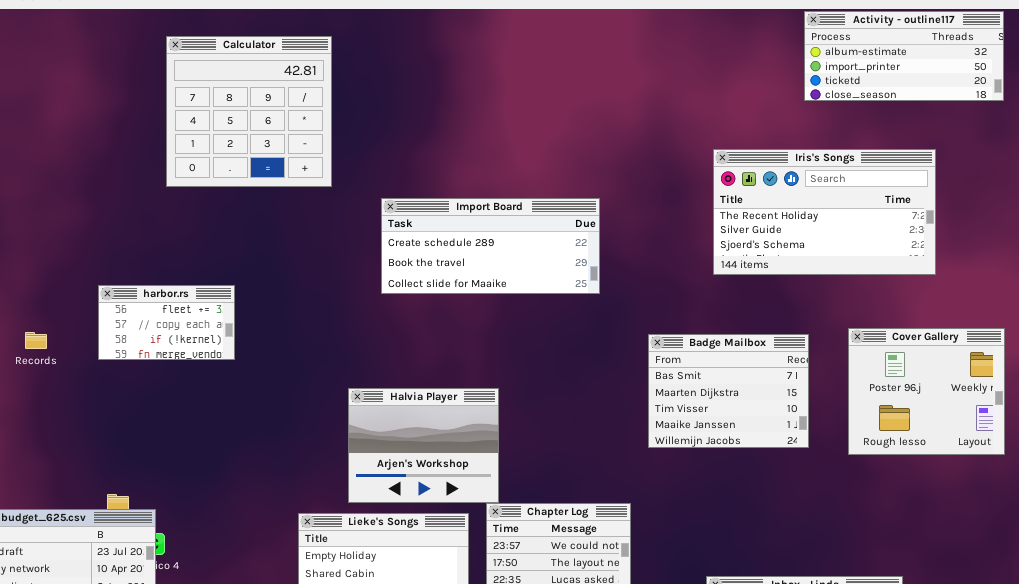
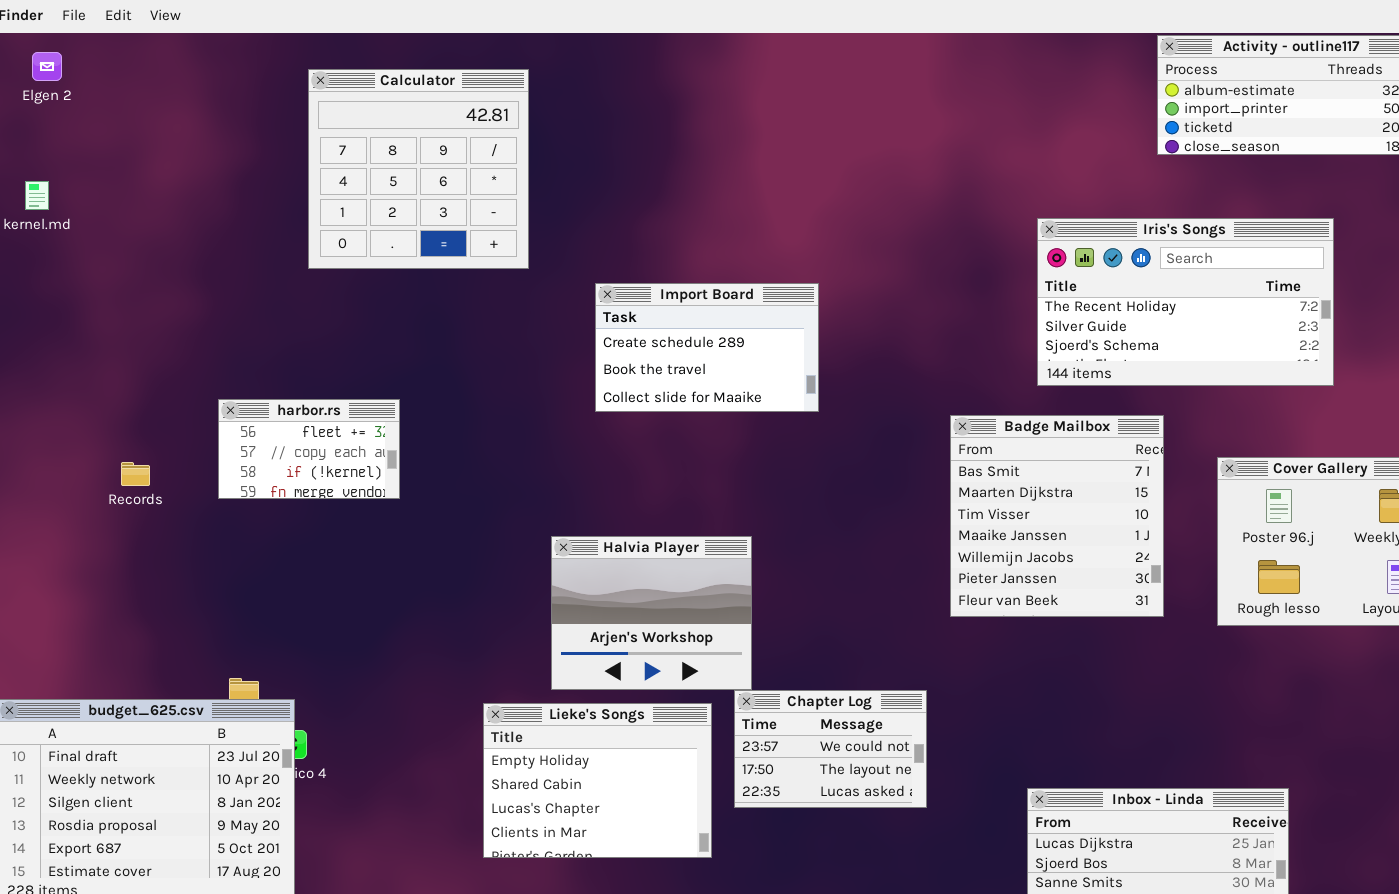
Import Board: [381,198,600,294] -> [595,283,819,412], resized
Badge Mailbox: [648,334,809,448] -> [950,415,1164,617], resized

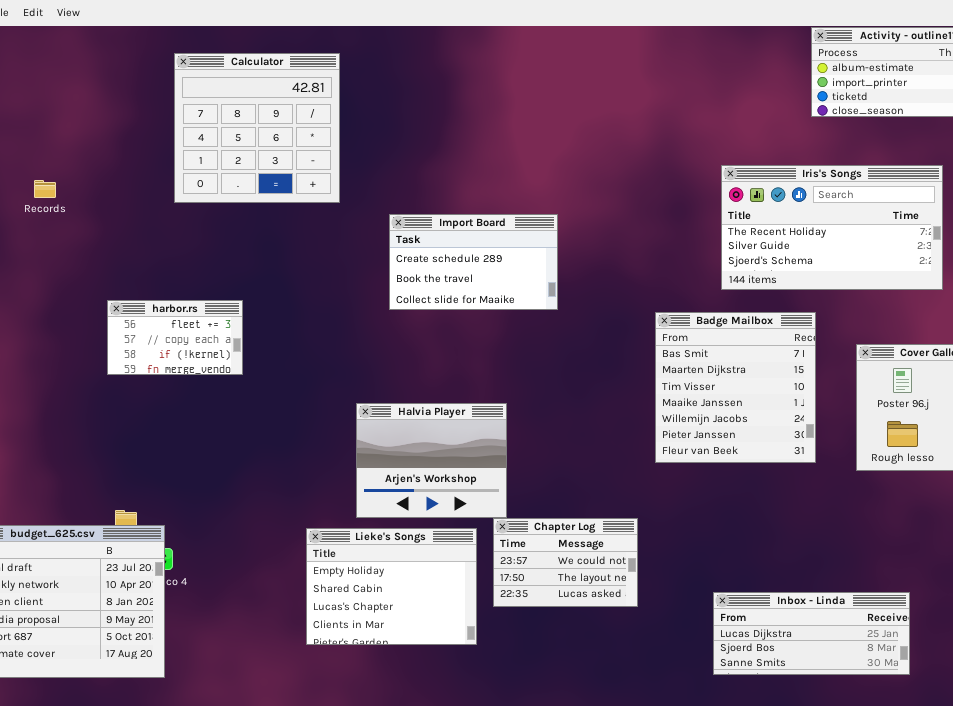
Records: [121,462,150,486] -> [34,180,56,198], moved

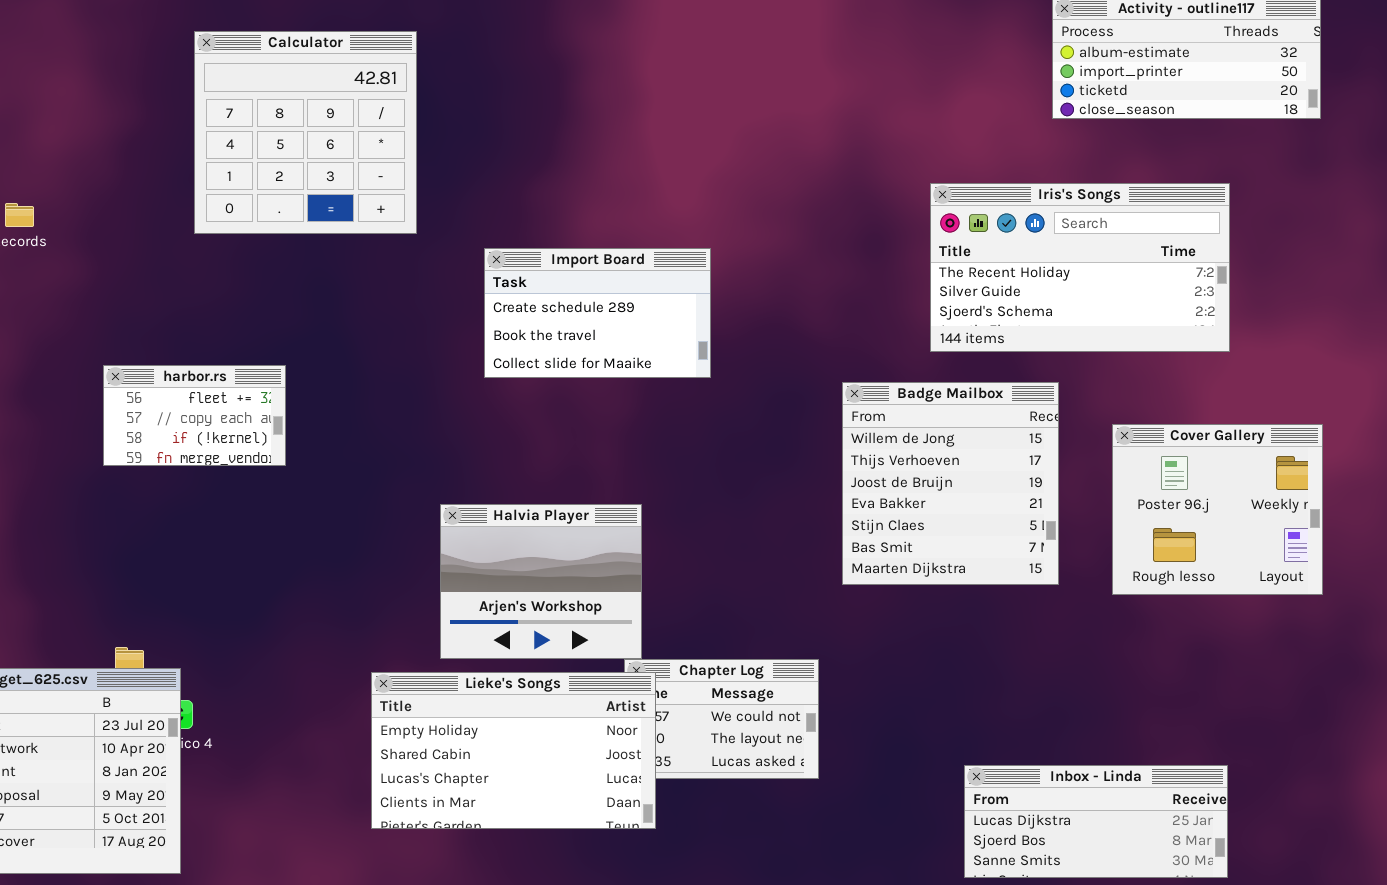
Badge Mailbox: [655,312,816,463] -> [842,382,1059,585], scrolled up 5 rows
Lieke's Songs: [306,528,477,645] -> [371,672,656,829], resized
Inbox - Linda: [713,592,910,675] -> [964,765,1228,878], moved

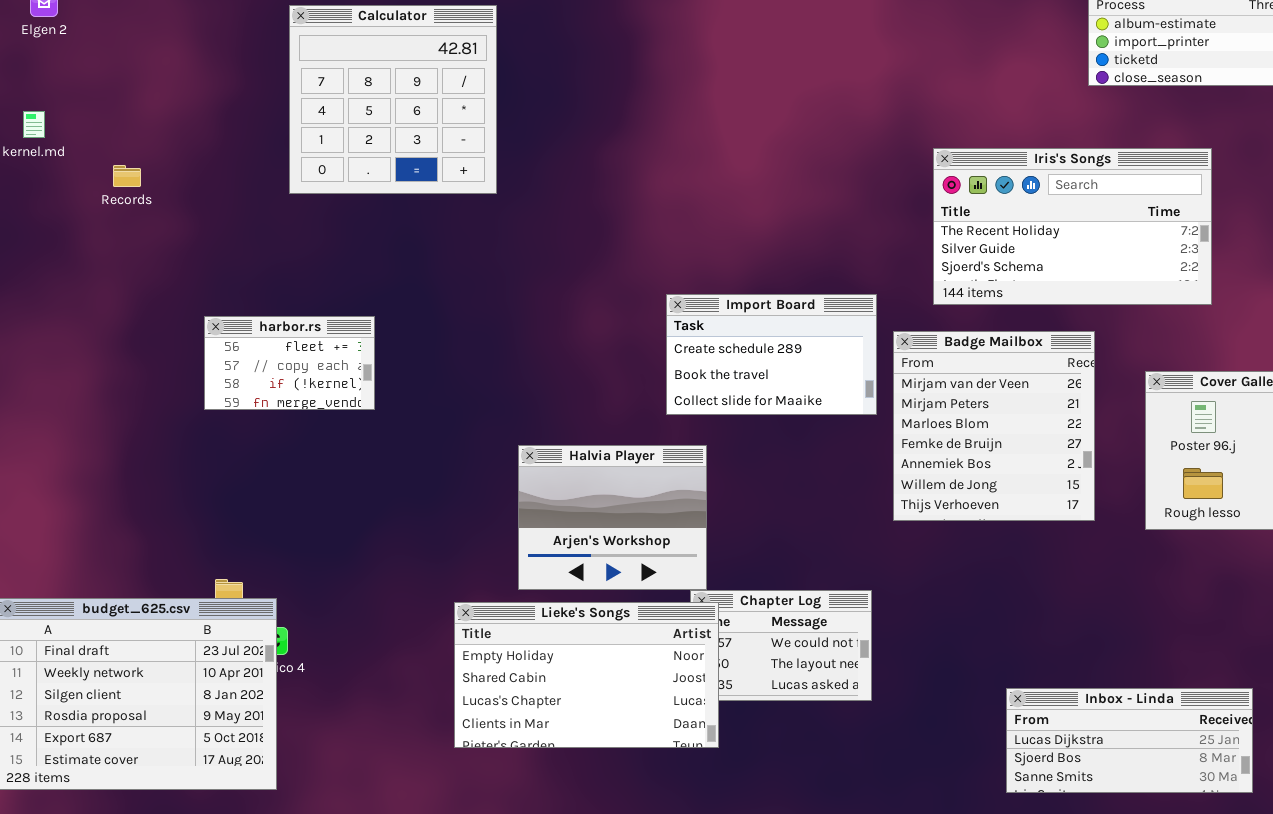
Iris's Songs: [930,183,1230,352] -> [933,148,1212,305], moved
Import Board: [484,248,711,378] -> [666,294,877,415], moved
Badge Mailbox: [842,382,1059,585] -> [893,331,1095,521], scrolled up 5 rows

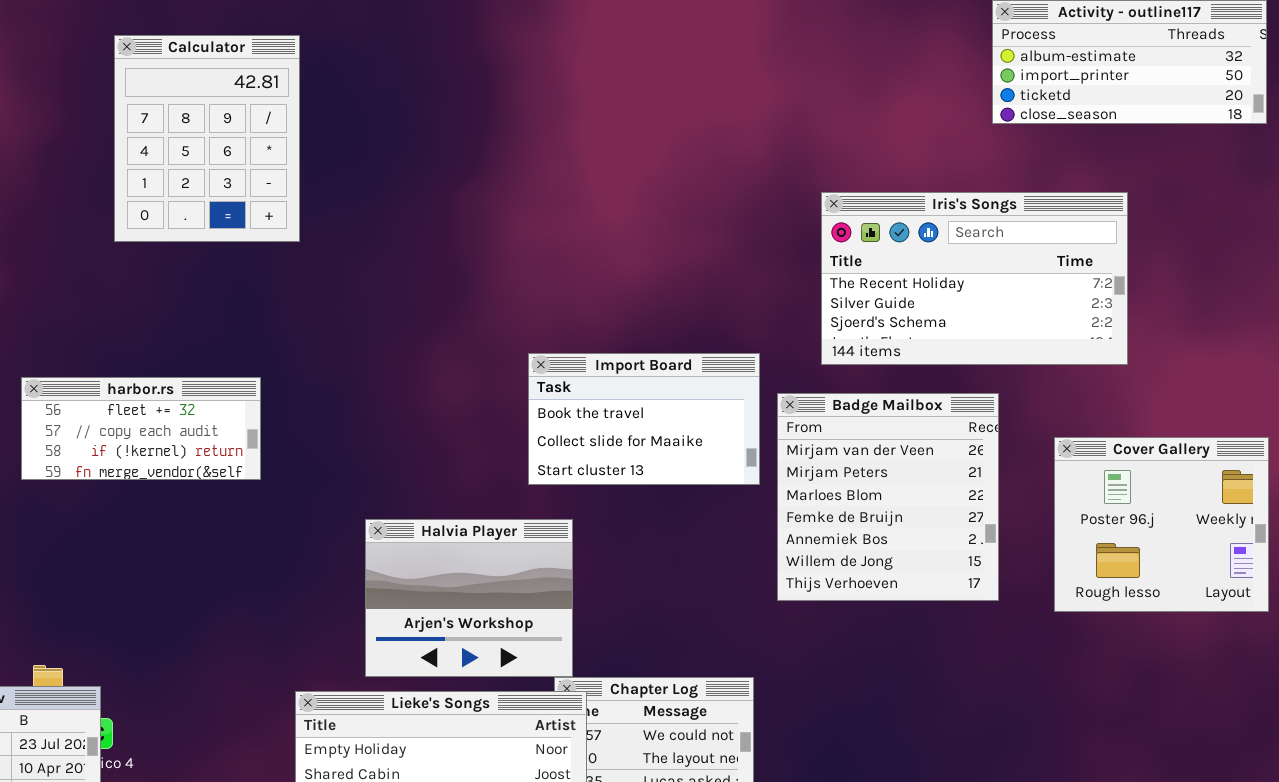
Calculator: [289,5,497,194] -> [114,35,300,242], resized
Import Board: [666,294,877,415] -> [528,353,760,485], scrolled down 1 row
harbor.rs: [204,316,375,410] -> [21,377,261,480], resized

